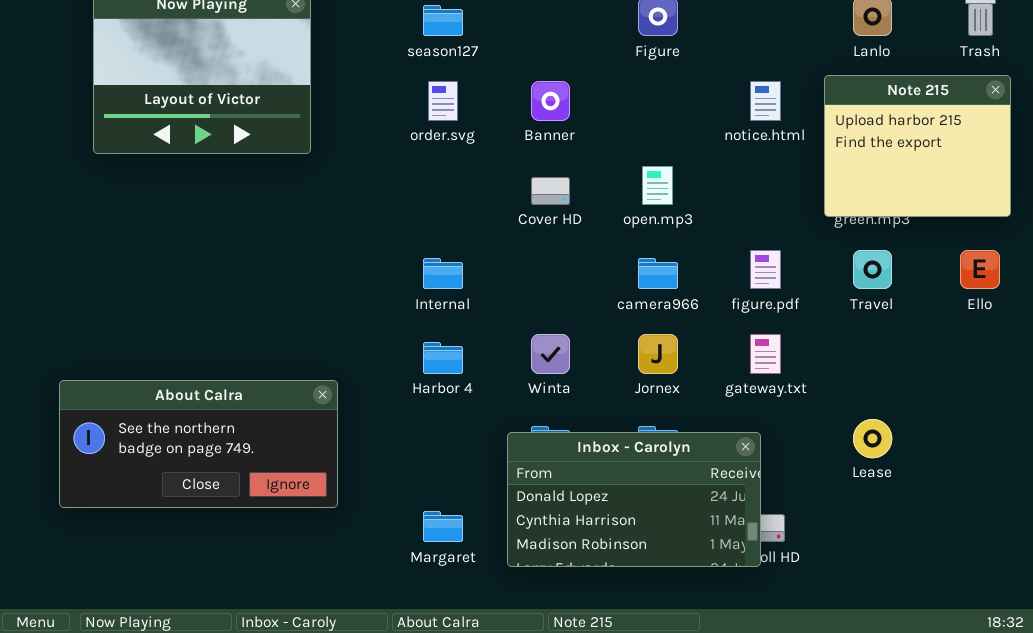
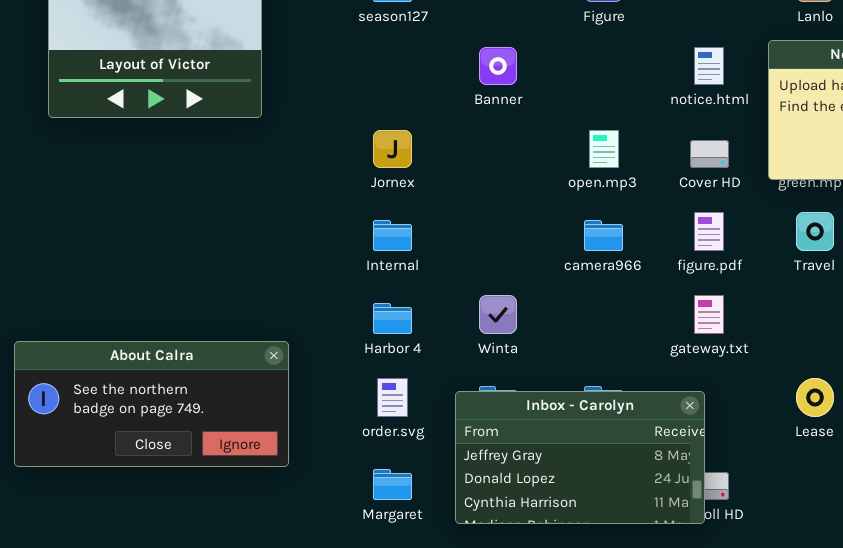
order.svg: [428,81,458,121] -> [377,378,408,417], moved
Cover HD: [531,177,570,205] -> [690,140,729,168], moved
Jornex: [638,334,678,374] -> [373,130,412,168], moved
Inbox - Carolyn: [507,432,761,567] -> [455,391,705,524], scrolled up 1 row

